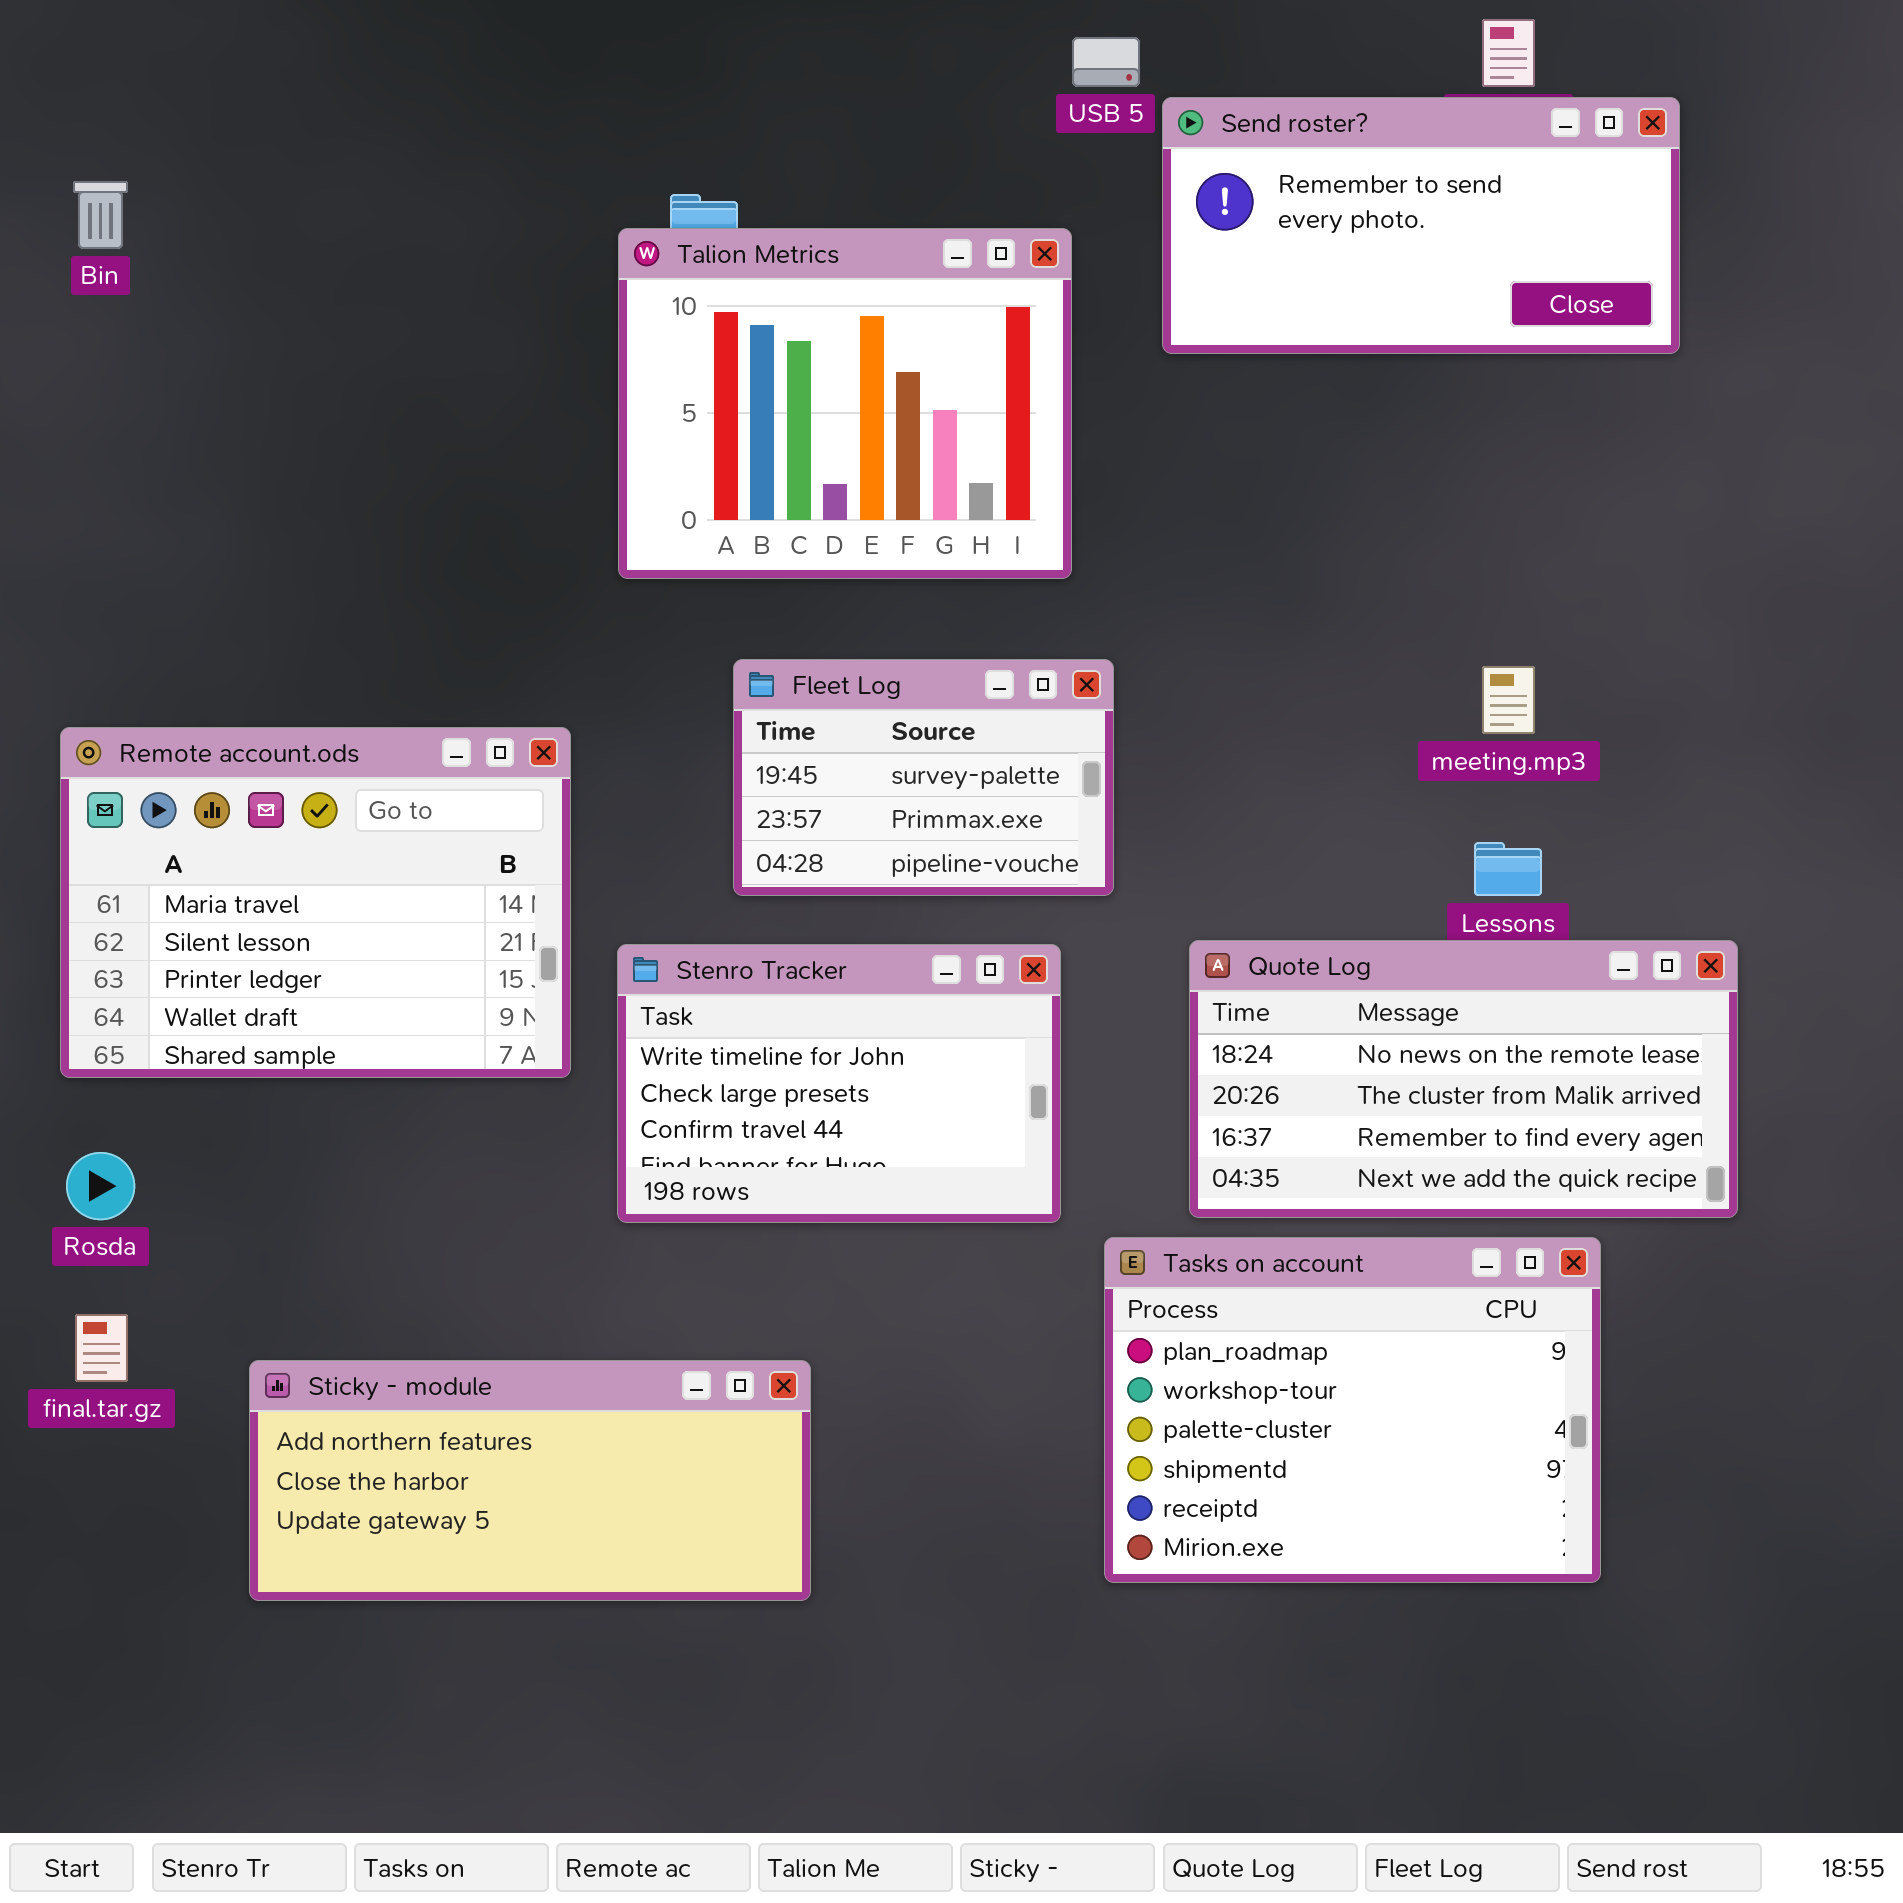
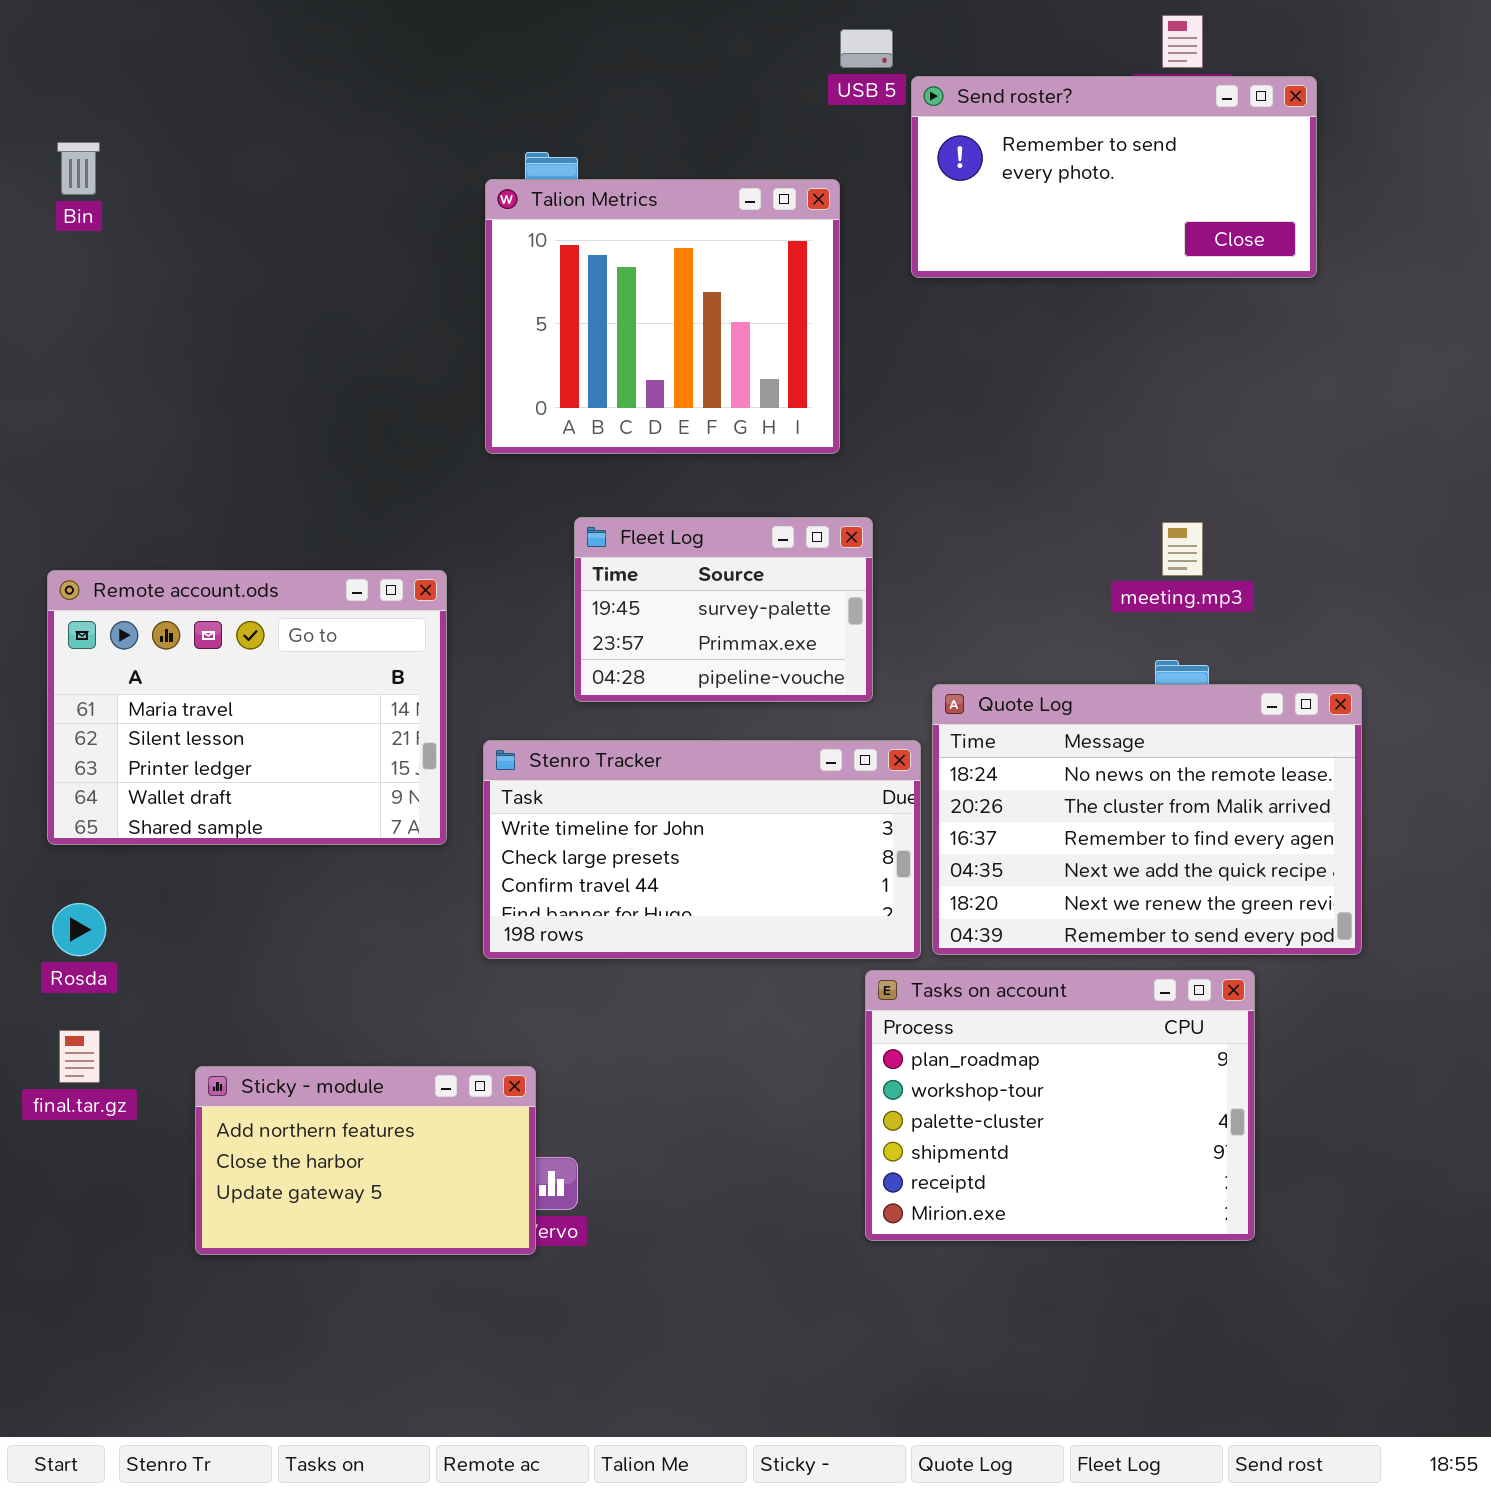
Quote Log: [1189,940,1738,1218] -> [932,684,1362,955], resized
Stenro Tracker: [617,944,1061,1223] -> [483,740,921,959], resized
Sticky - module: [249,1360,811,1601] -> [195,1066,536,1255], resized

